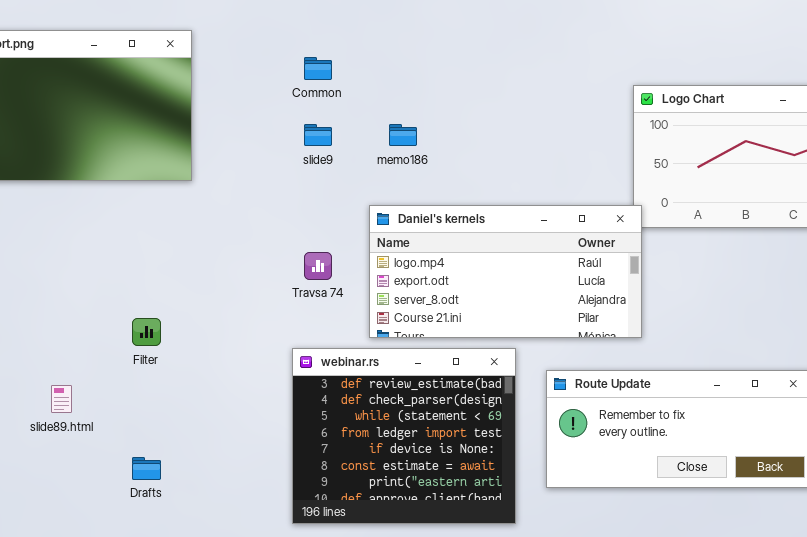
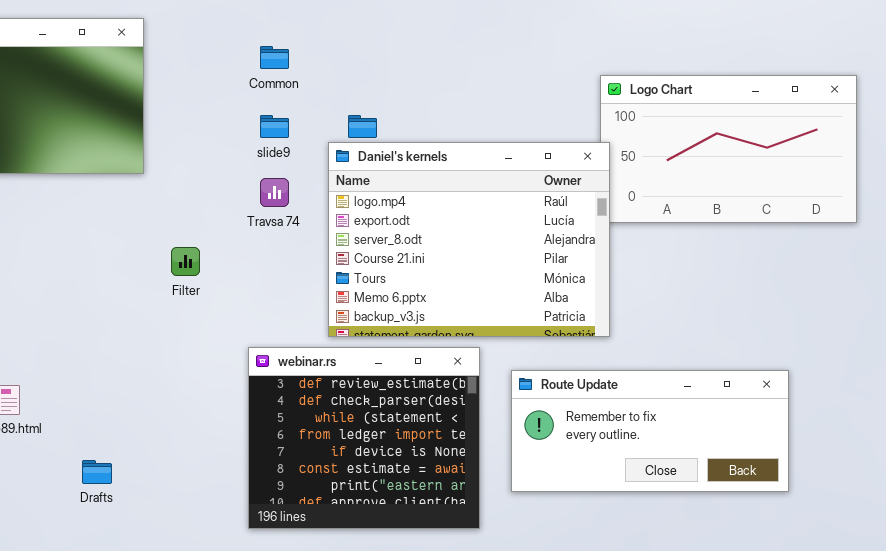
Daniel's kernels: [369,205,642,338] -> [328,142,610,337], resized
Travsa 74: [304,252,332,280] -> [260,178,289,207], moved
Filter: [132,318,161,346] -> [171,247,200,276], moved

